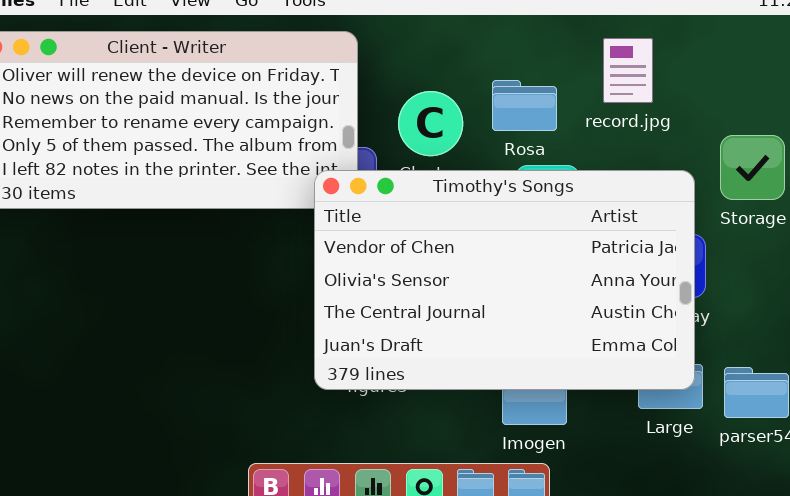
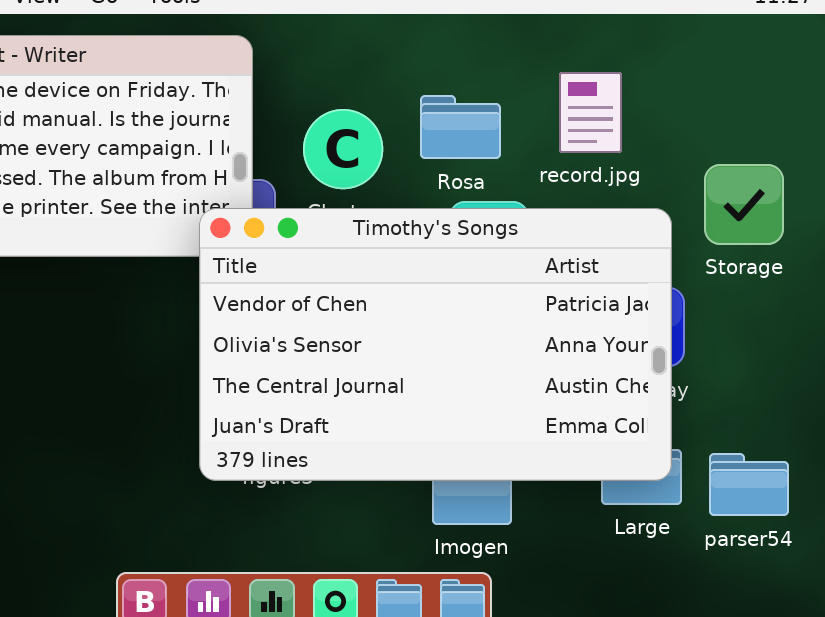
record.jpg: [603,38,653,103] -> [559,72,622,153], moved

